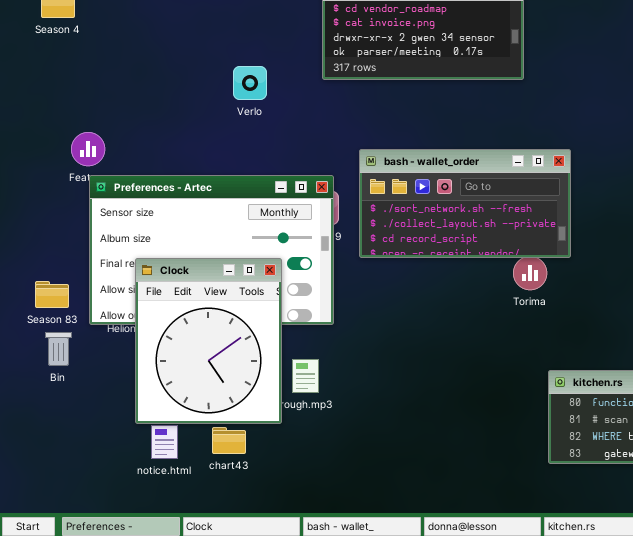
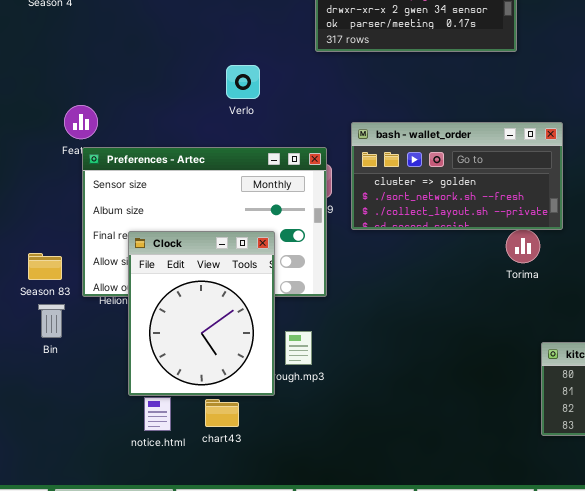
Verlo: [233,66,267,100] -> [226,65,260,99], moved
bash - wallet_order: [359,149,571,258] -> [351,122,563,230], scrolled up 1 row

